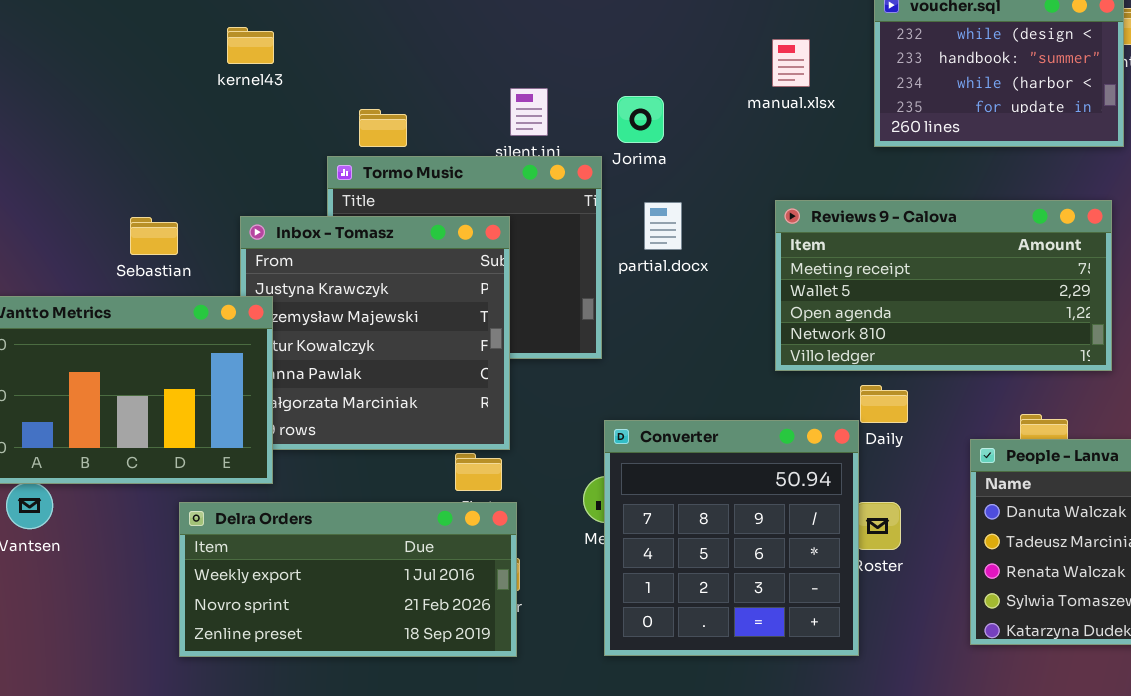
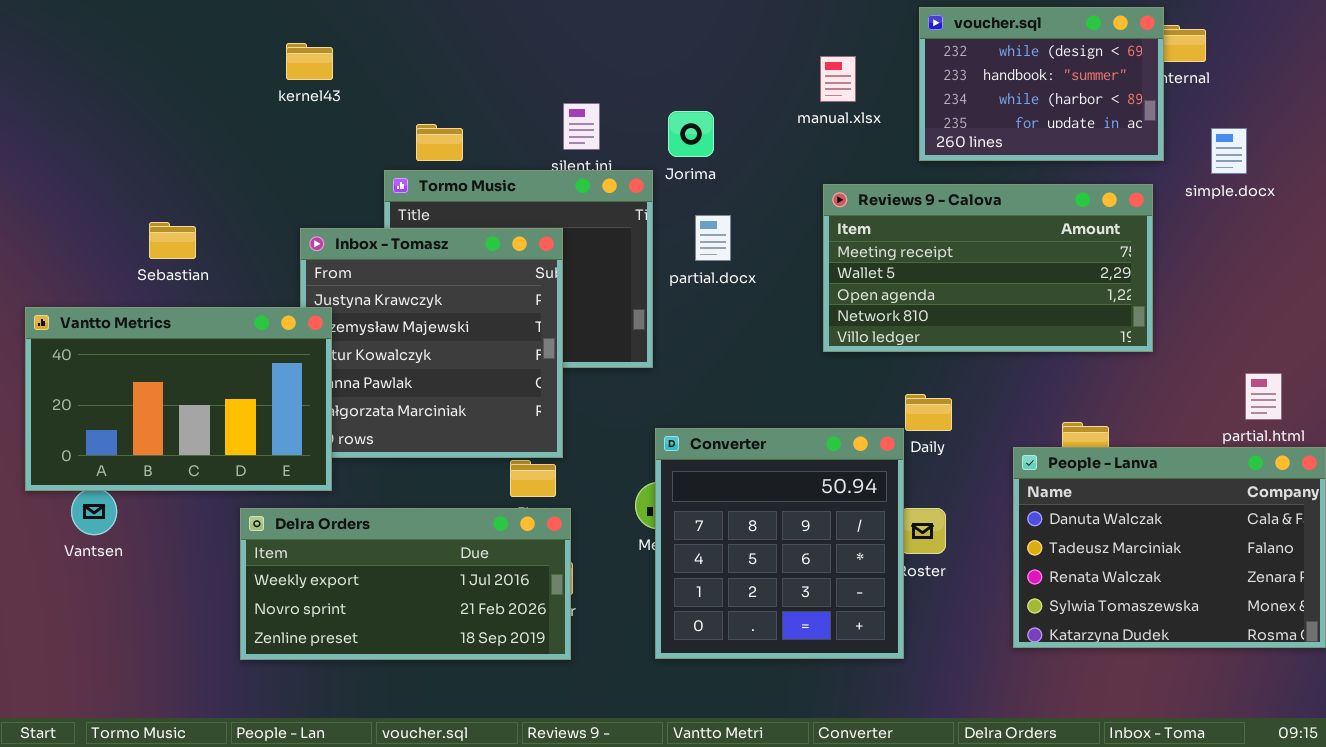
Reviews 9 - Calova: [775,200,1112,371] -> [823,184,1153,352], moved
Sebastian: [130,217,178,255] -> [149,222,196,259], moved

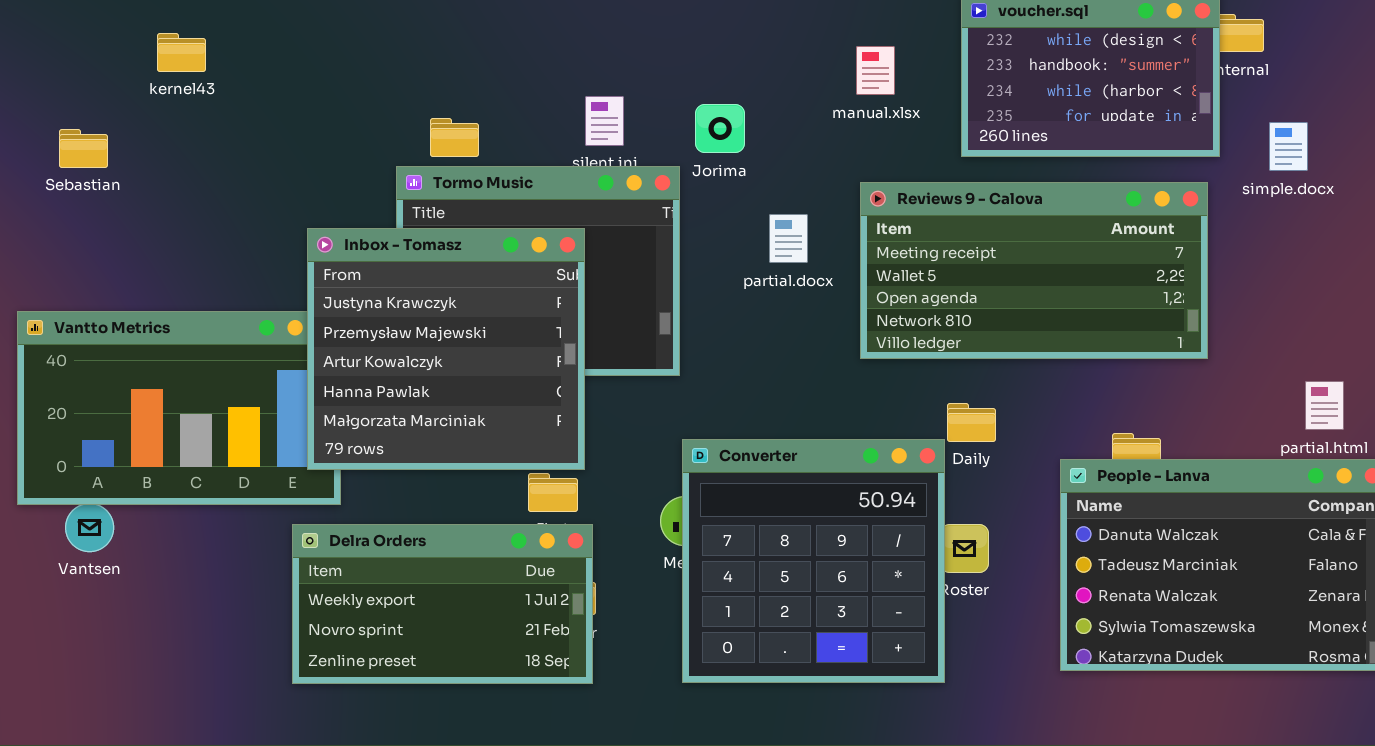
kernel43: [286,43,333,80] -> [157,33,206,72], moved
partial.docx: [695,215,731,261] -> [769,214,808,263], moved
Sebastian: [149,222,196,259] -> [59,129,108,168], moved
Inbox - Tomasz: [300,228,563,458] -> [307,228,585,470], raised
Delra Orders: [240,508,571,660] -> [292,524,593,684], resized

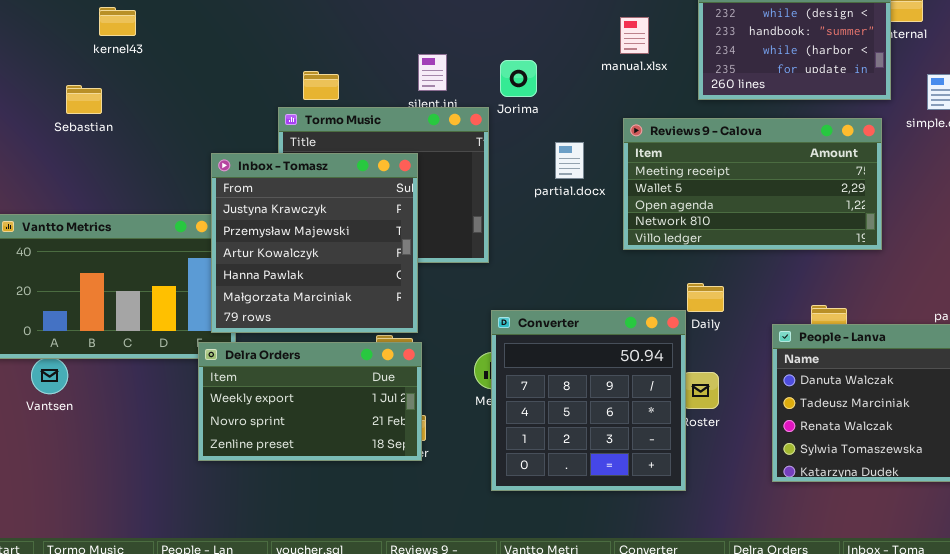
Sebastian: [59,129,108,168] -> [66,85,102,114], moved
Delra Orders: [292,524,593,684] -> [198,342,422,461], moved

